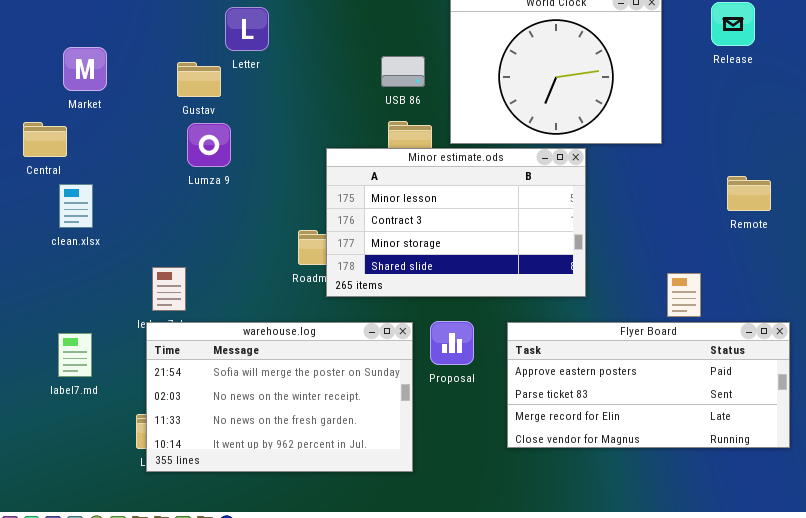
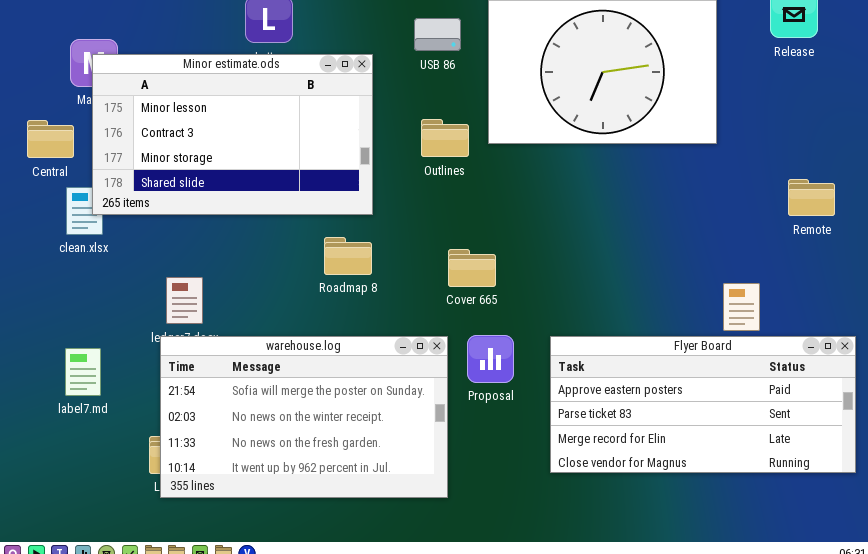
USB 86: [381,56,425,87] -> [414,18,461,51], moved
Minor estimate.ods: [326,148,586,297] -> [92,54,373,215], moved

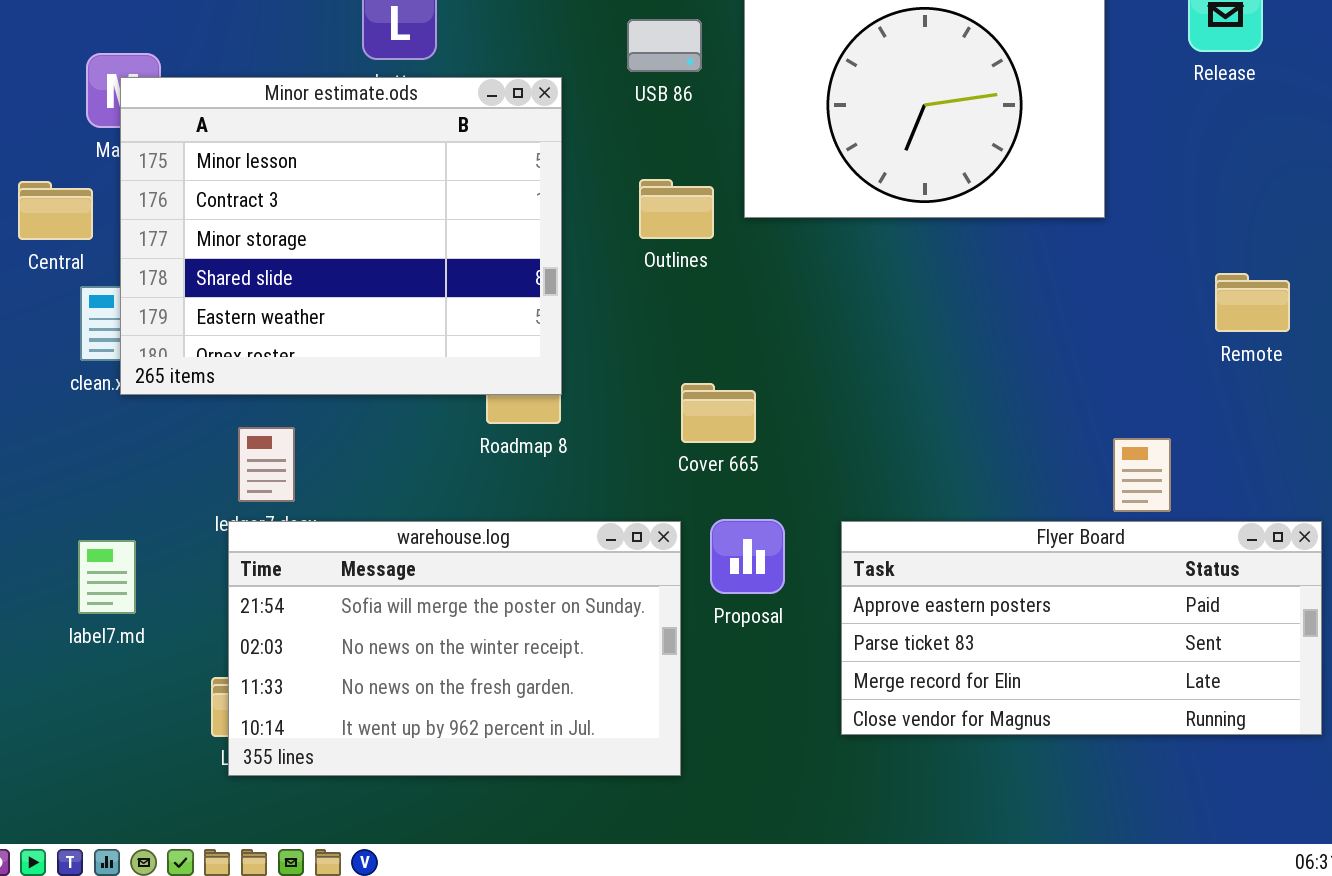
Minor estimate.ods: [92,54,373,215] -> [120,77,562,395], resized

